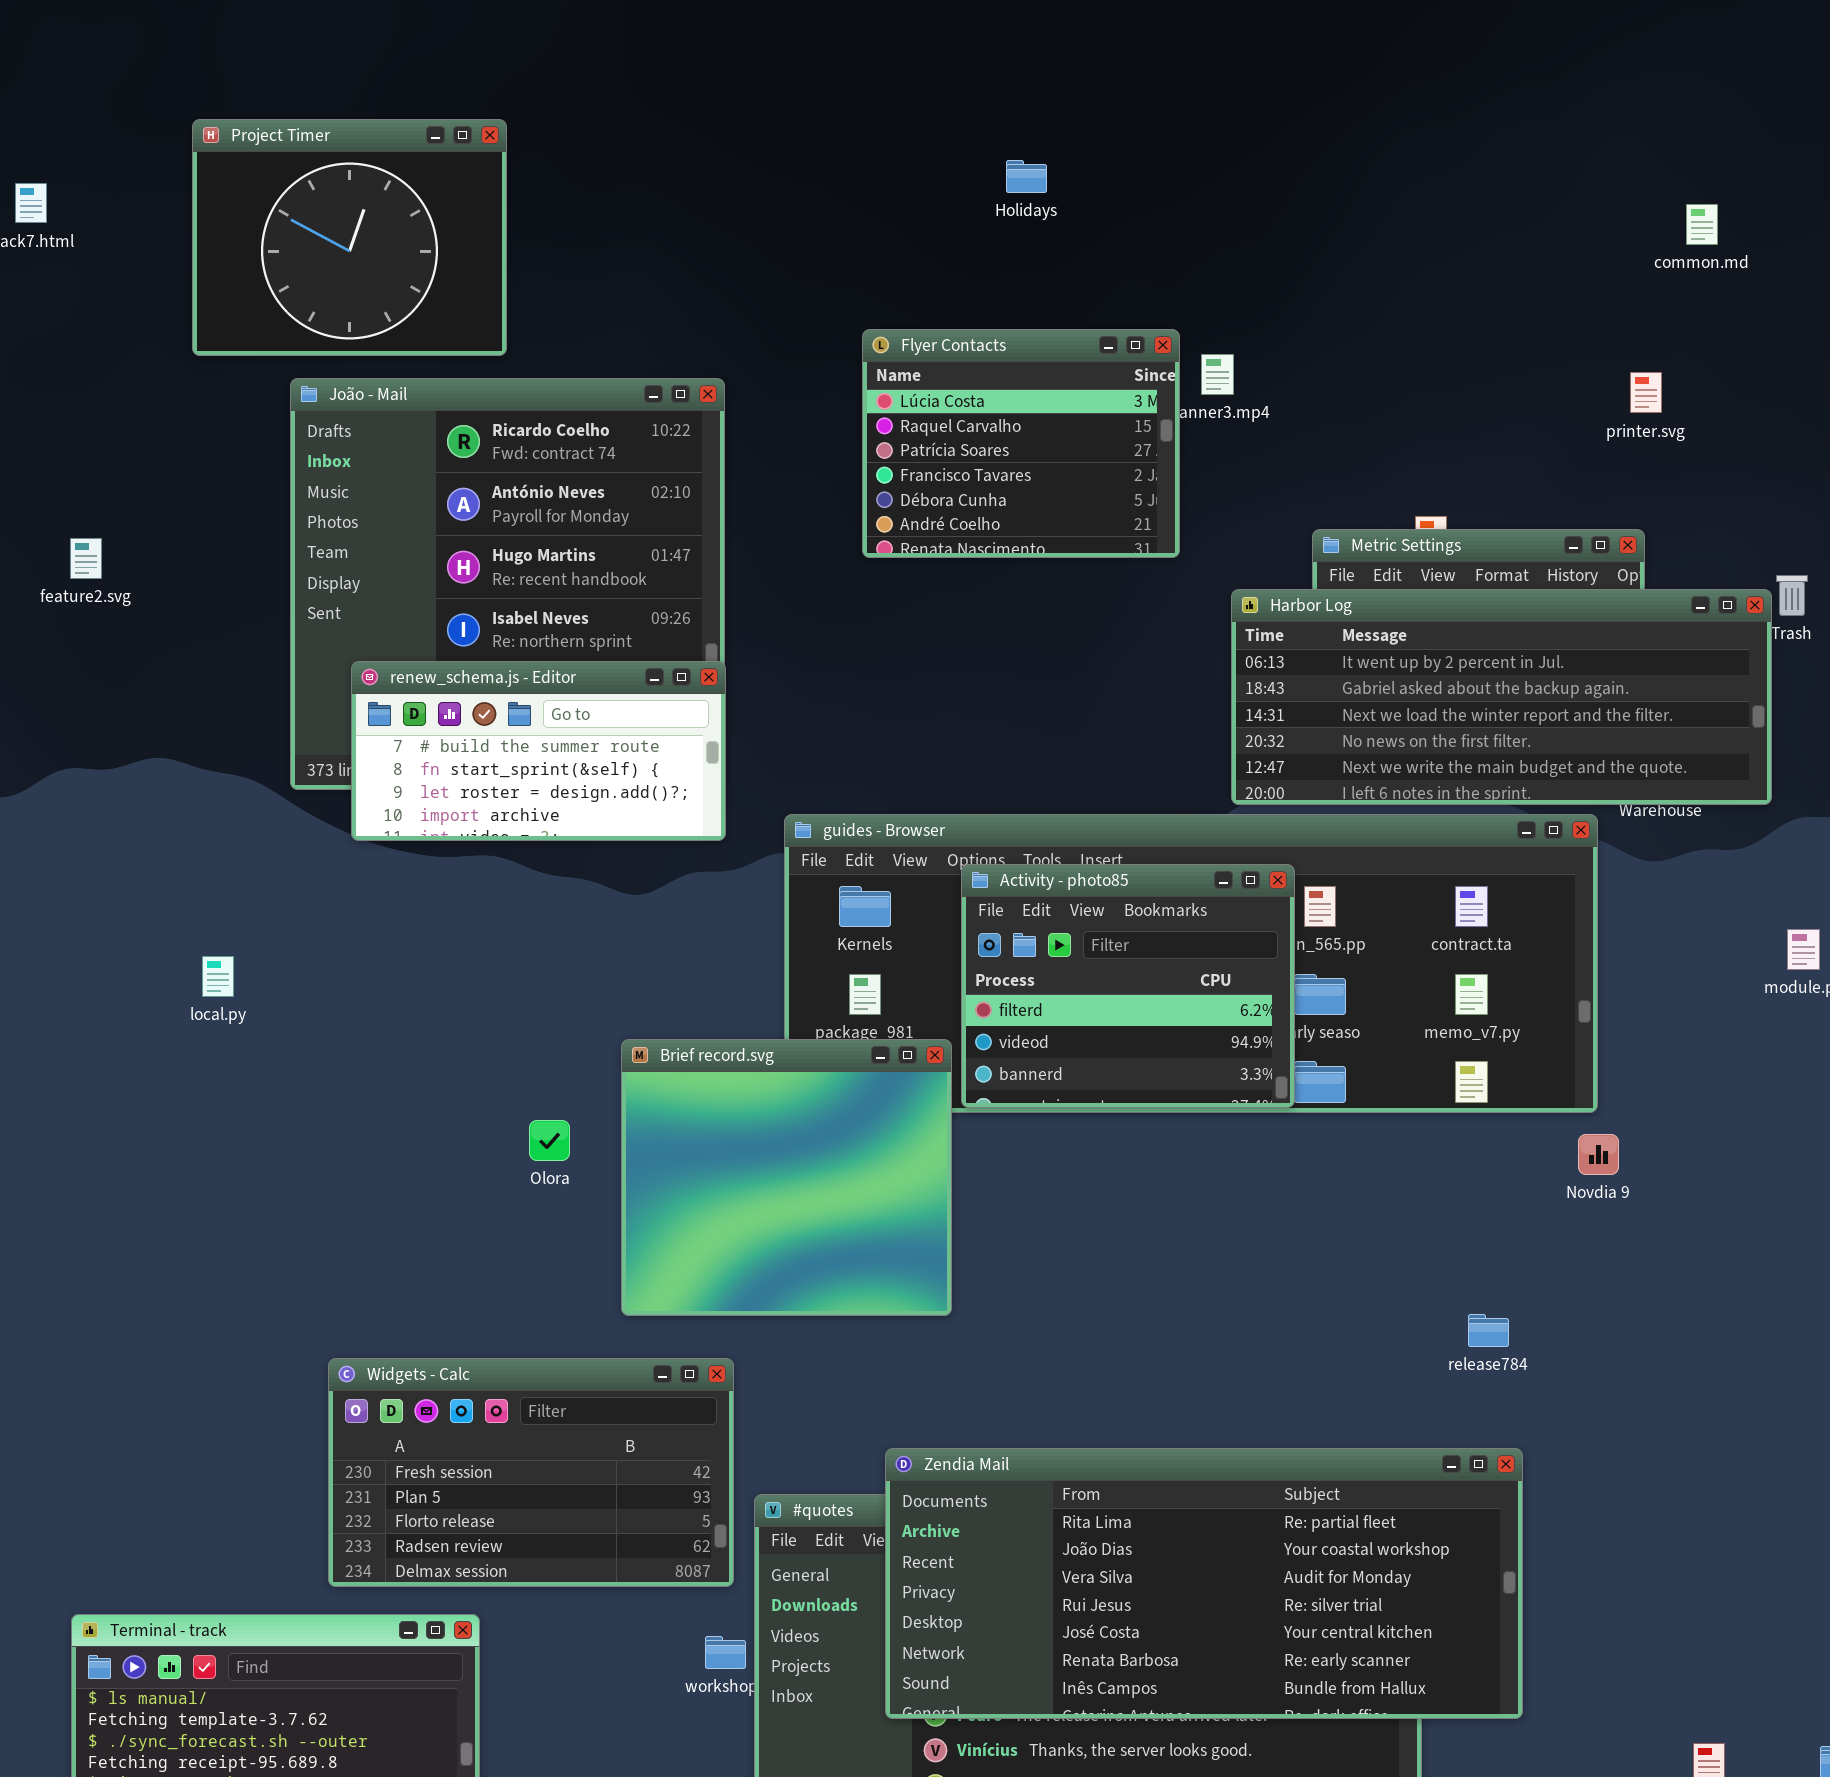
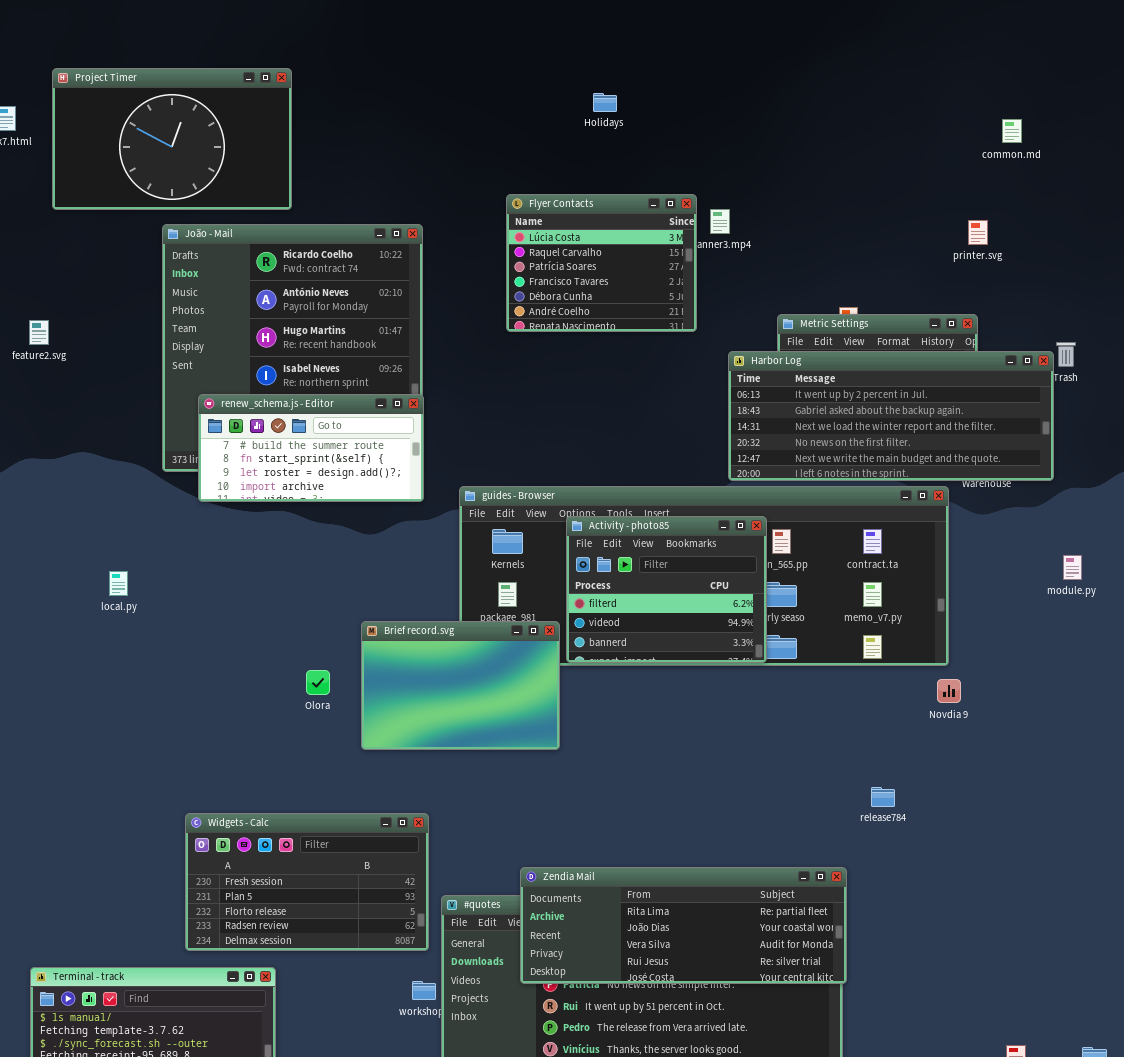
Project Timer: [192,119,507,356] -> [52,68,292,210], resized
Brief record.svg: [621,1039,952,1316] -> [361,621,560,750], resized
Zendia Mail: [885,1448,1523,1719] -> [520,867,847,984], resized

